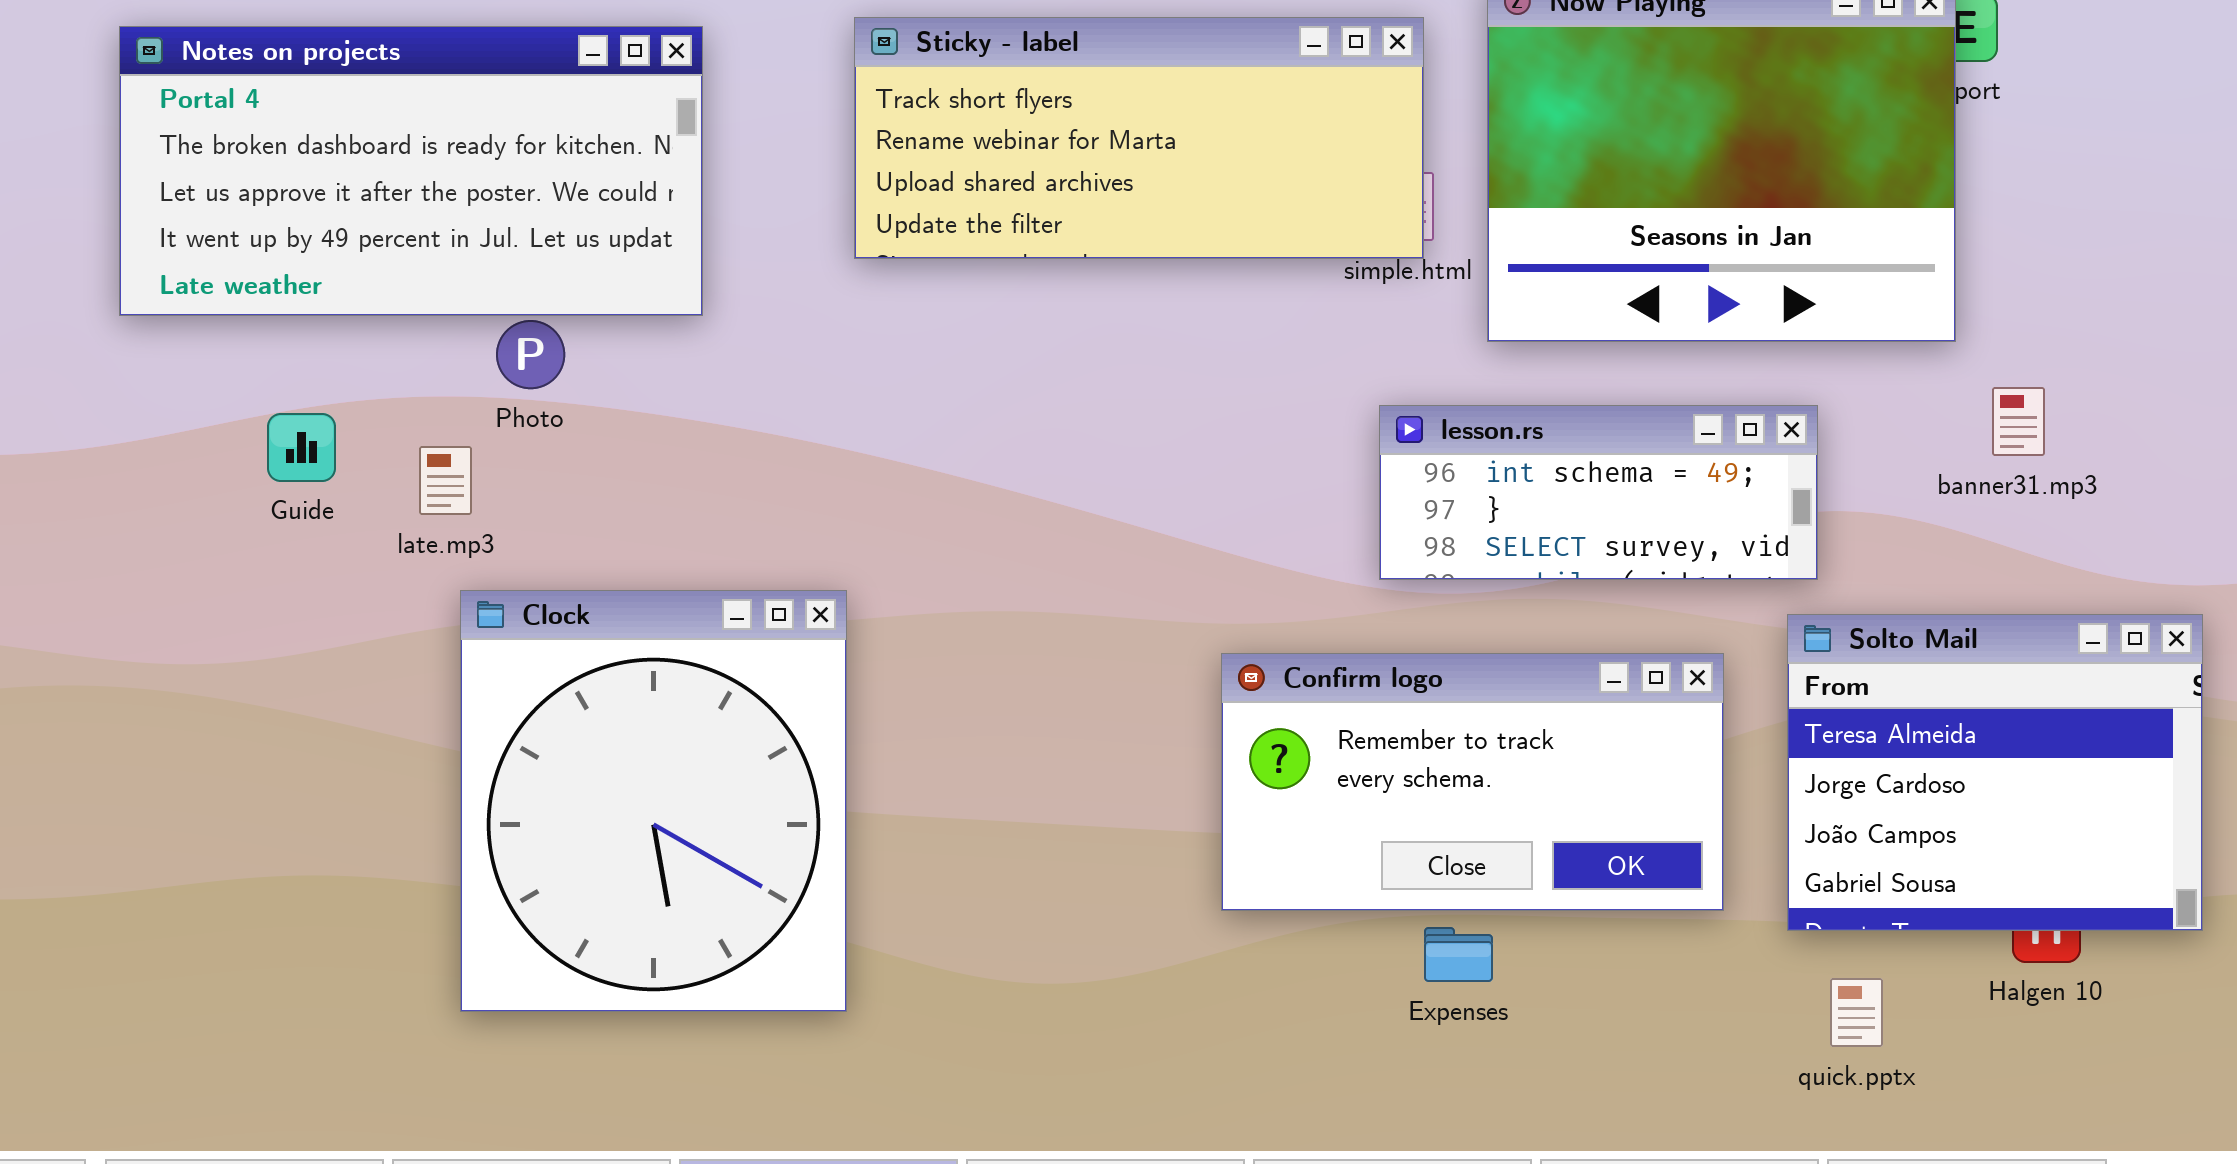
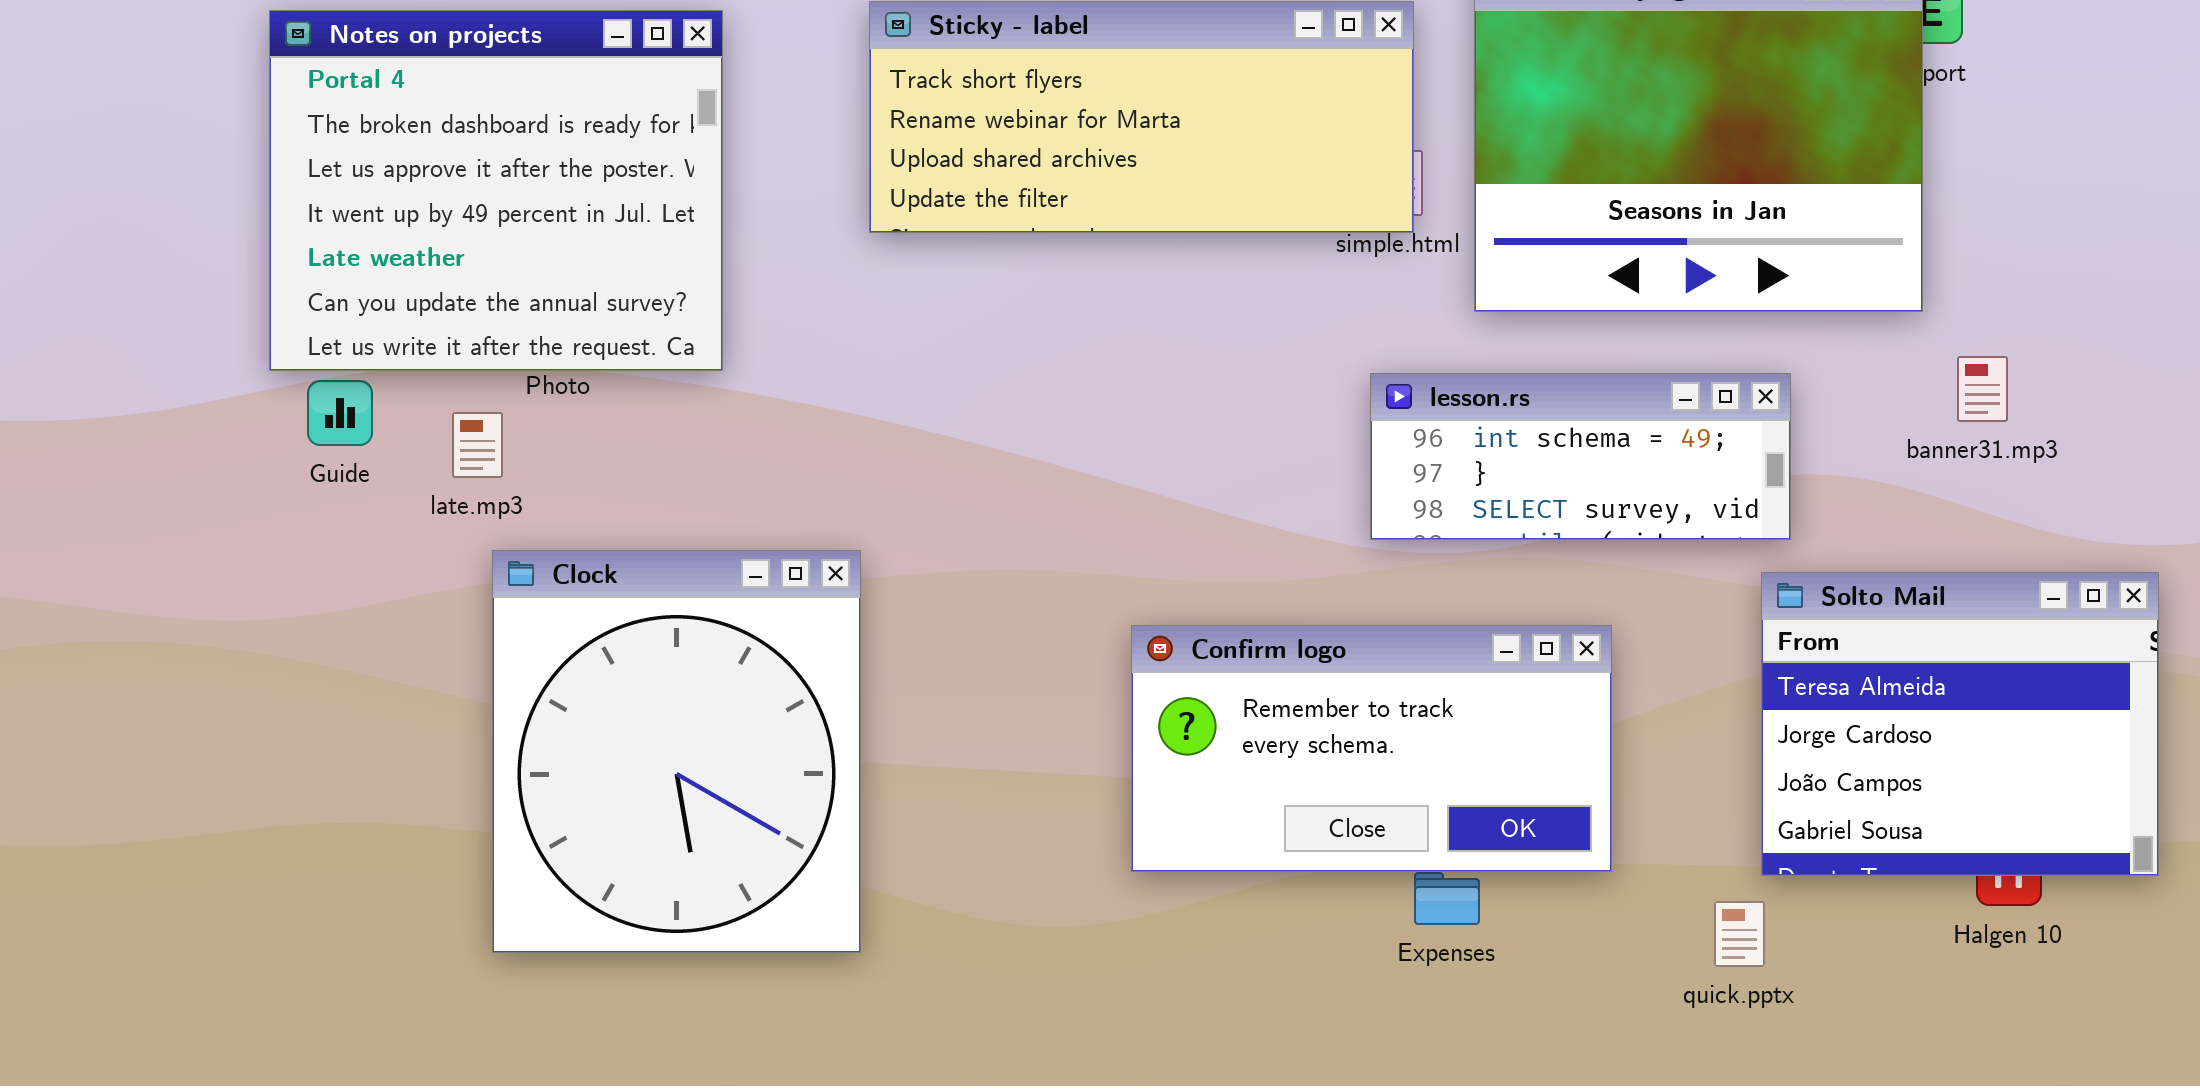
Notes on projects: [119,26,703,316] -> [269,10,723,371], resized
Confirm logo: [1221,653,1724,911] -> [1131,625,1612,872], moved
quick.pptx: [1830,978,1883,1047] -> [1714,901,1765,967], moved

